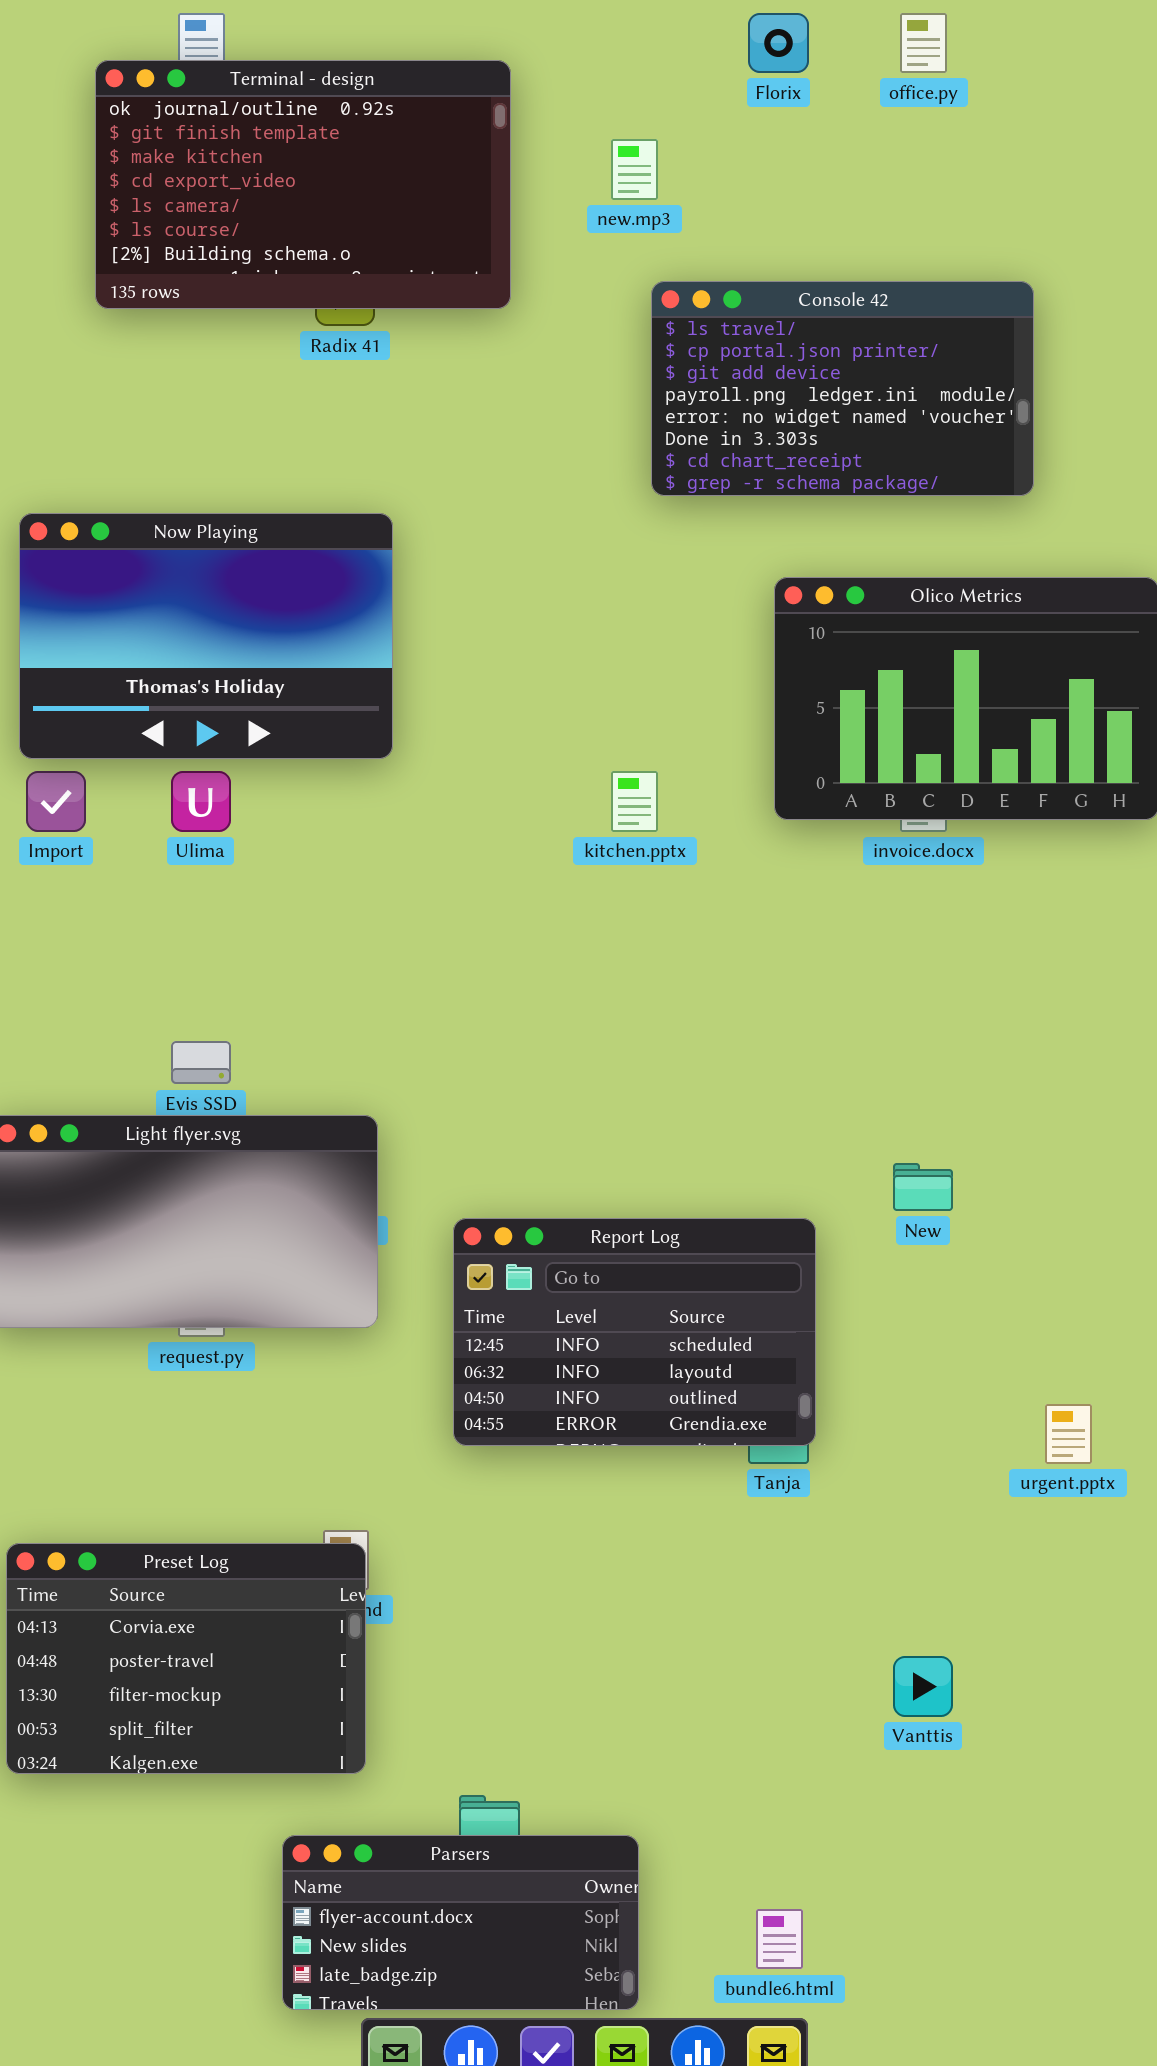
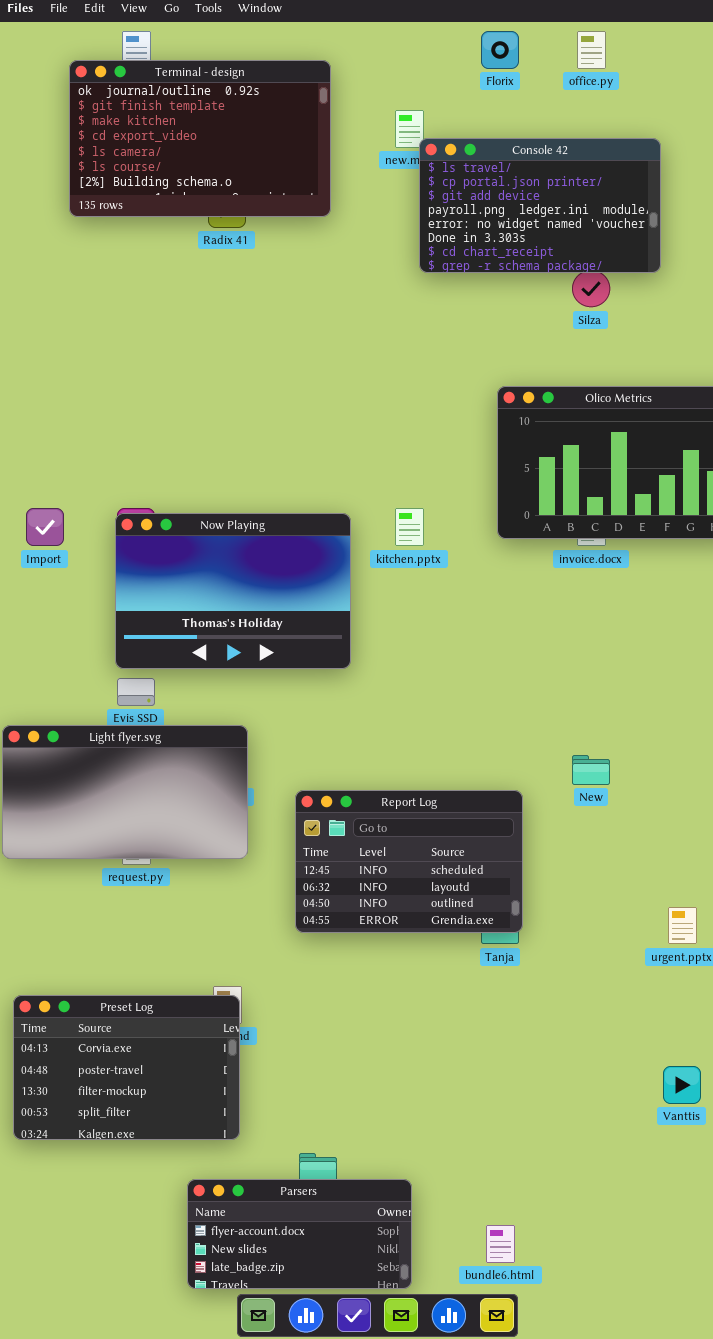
Console 42: [651,281,1034,496] -> [419,138,661,273], moved
Now Playing: [19,513,393,759] -> [115,513,351,669], moved
Vanttis: [893,1656,953,1717] -> [663,1066,701,1104], moved

